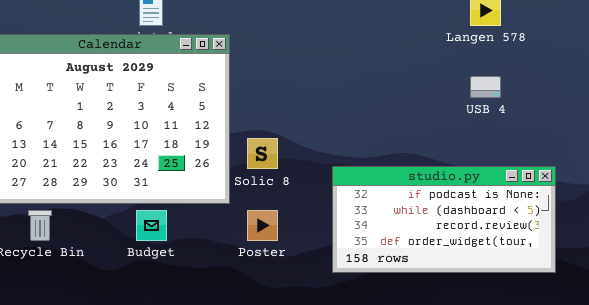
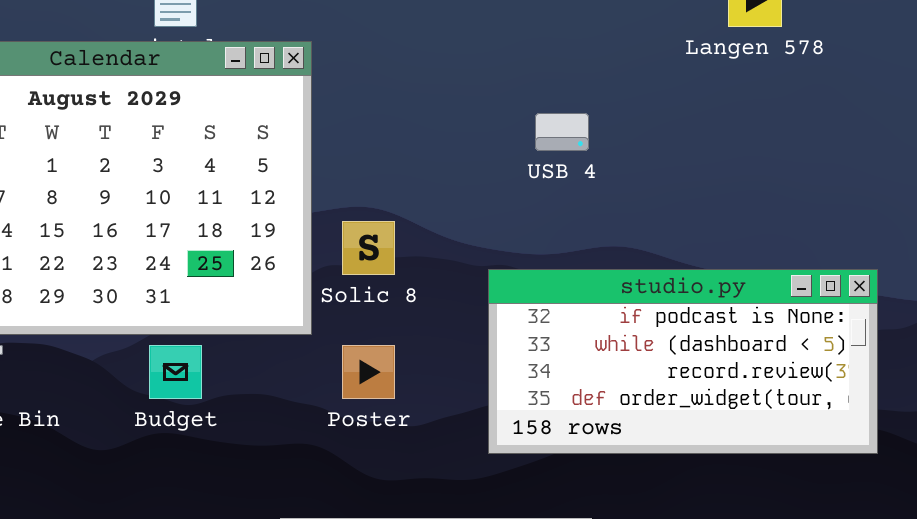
USB 4: [470,76,501,98] -> [535,113,589,151], moved

